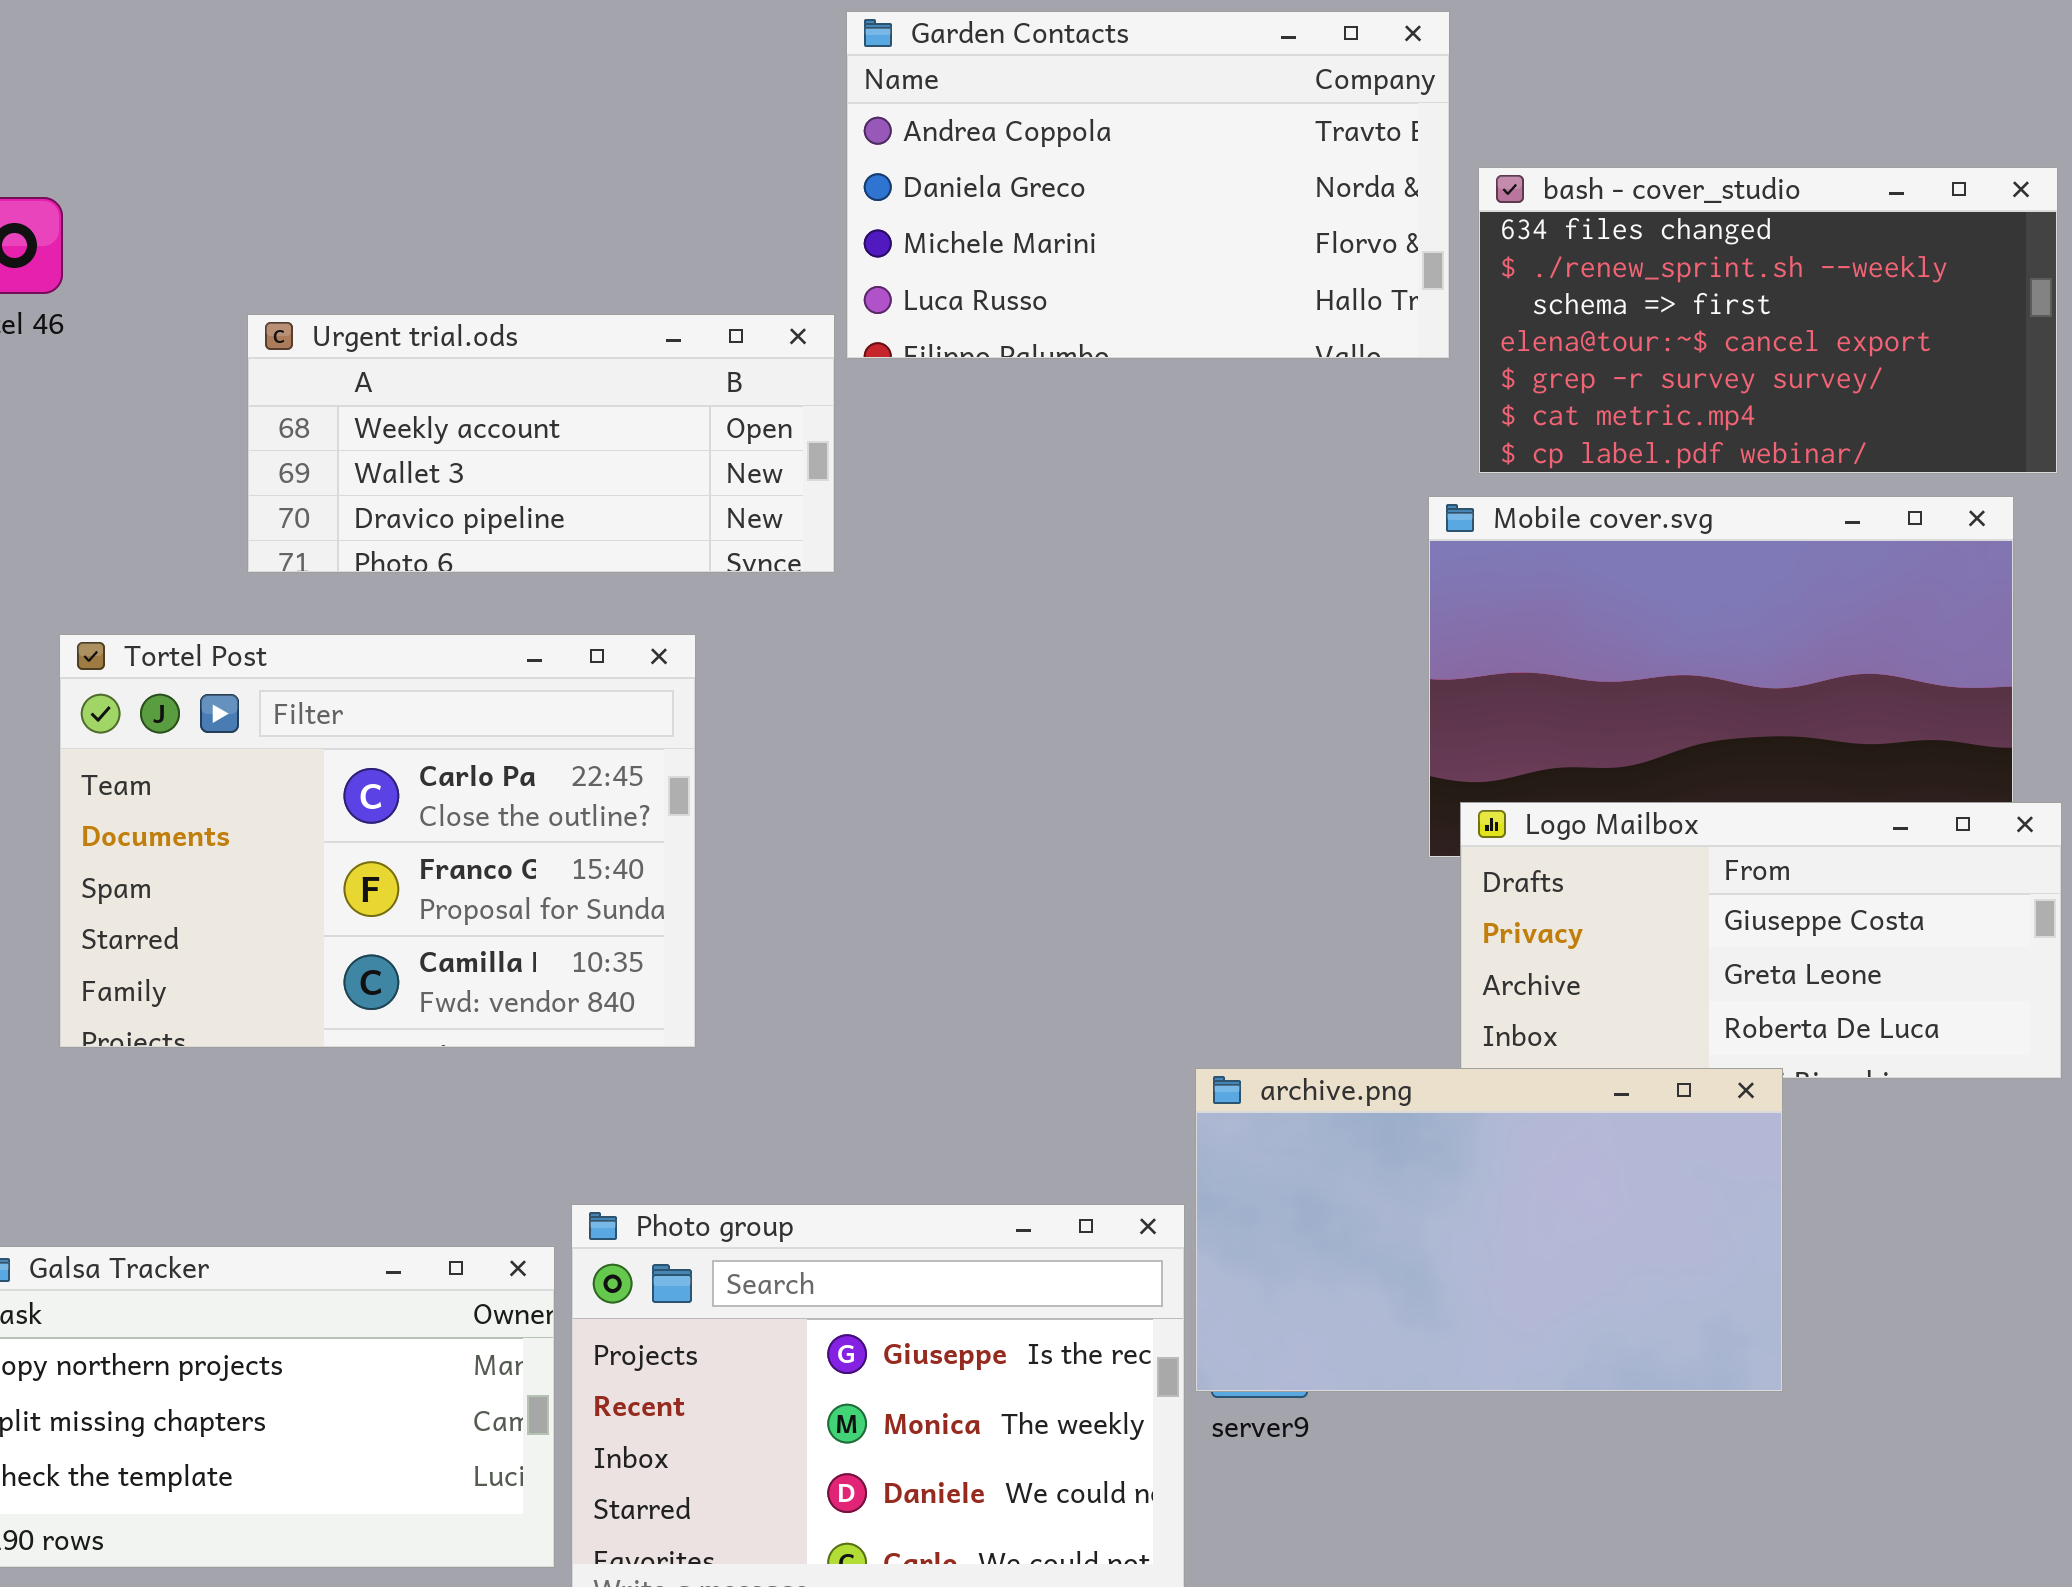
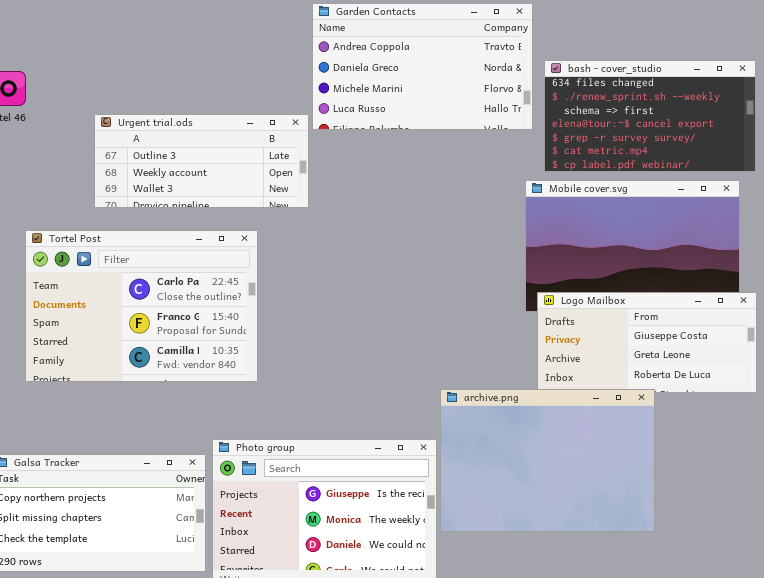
Urgent trial.ods: [247,314,835,573] -> [94,114,309,208], scrolled up 1 row
archive.png: [1195,1068,1783,1392] -> [440,389,655,532], resized

